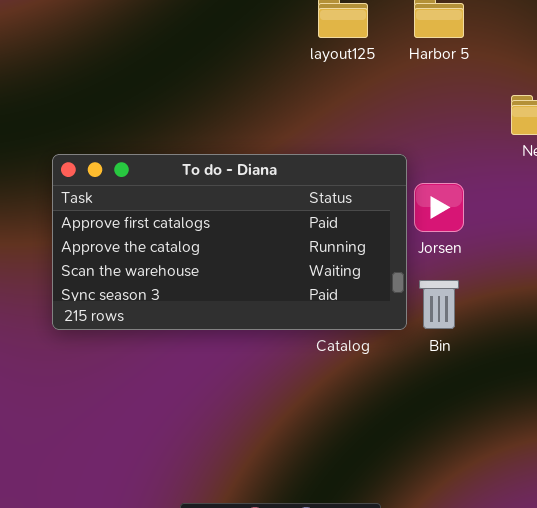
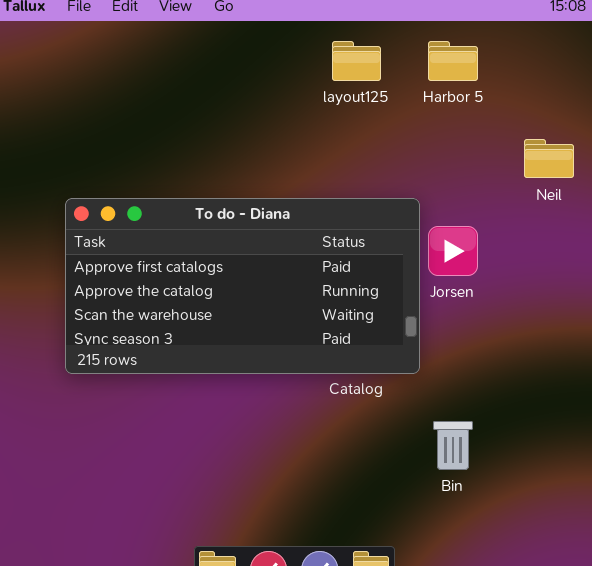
Bin: [419,280,459,329] -> [433,421,473,470], moved

